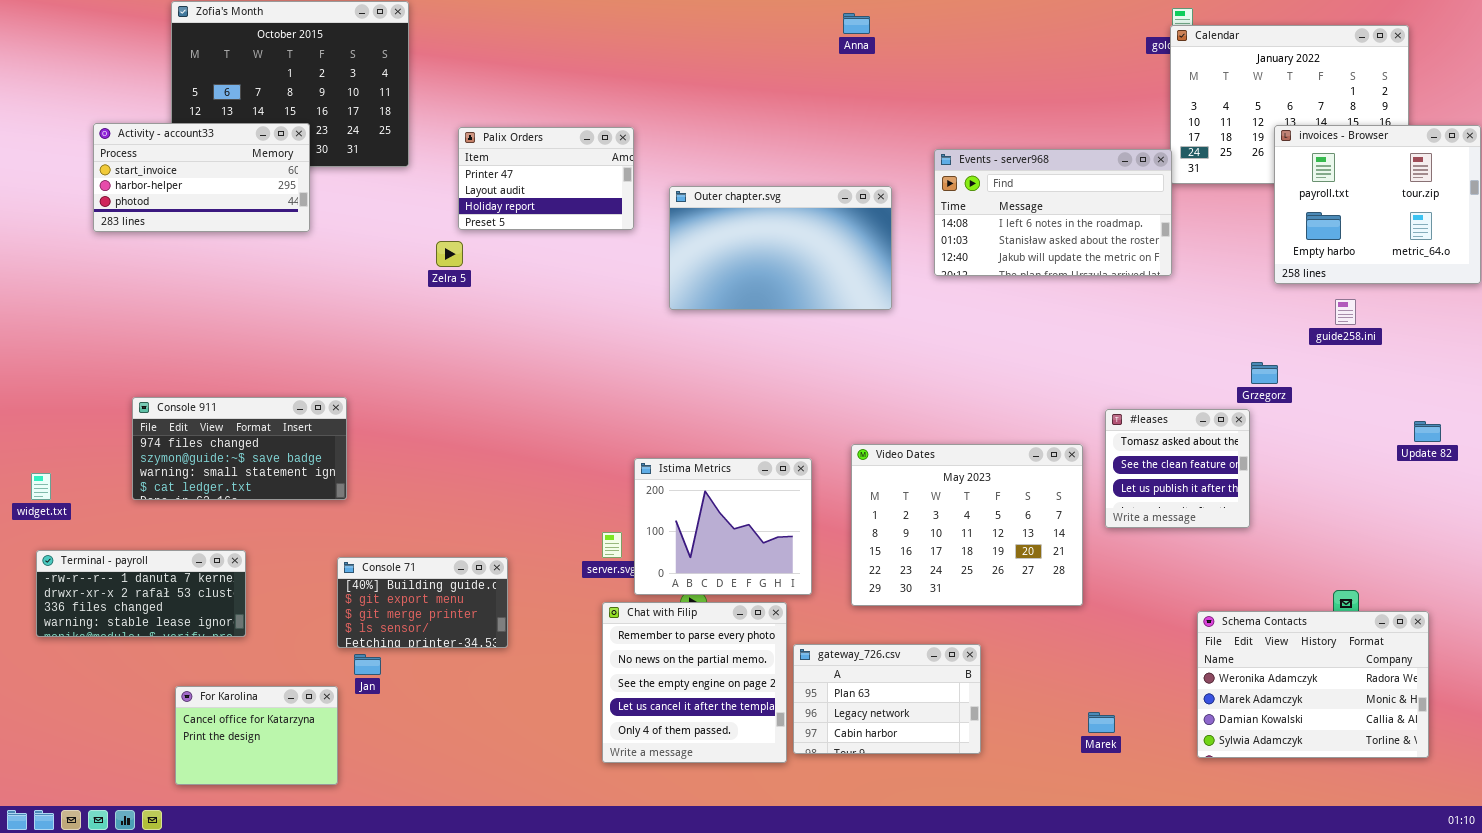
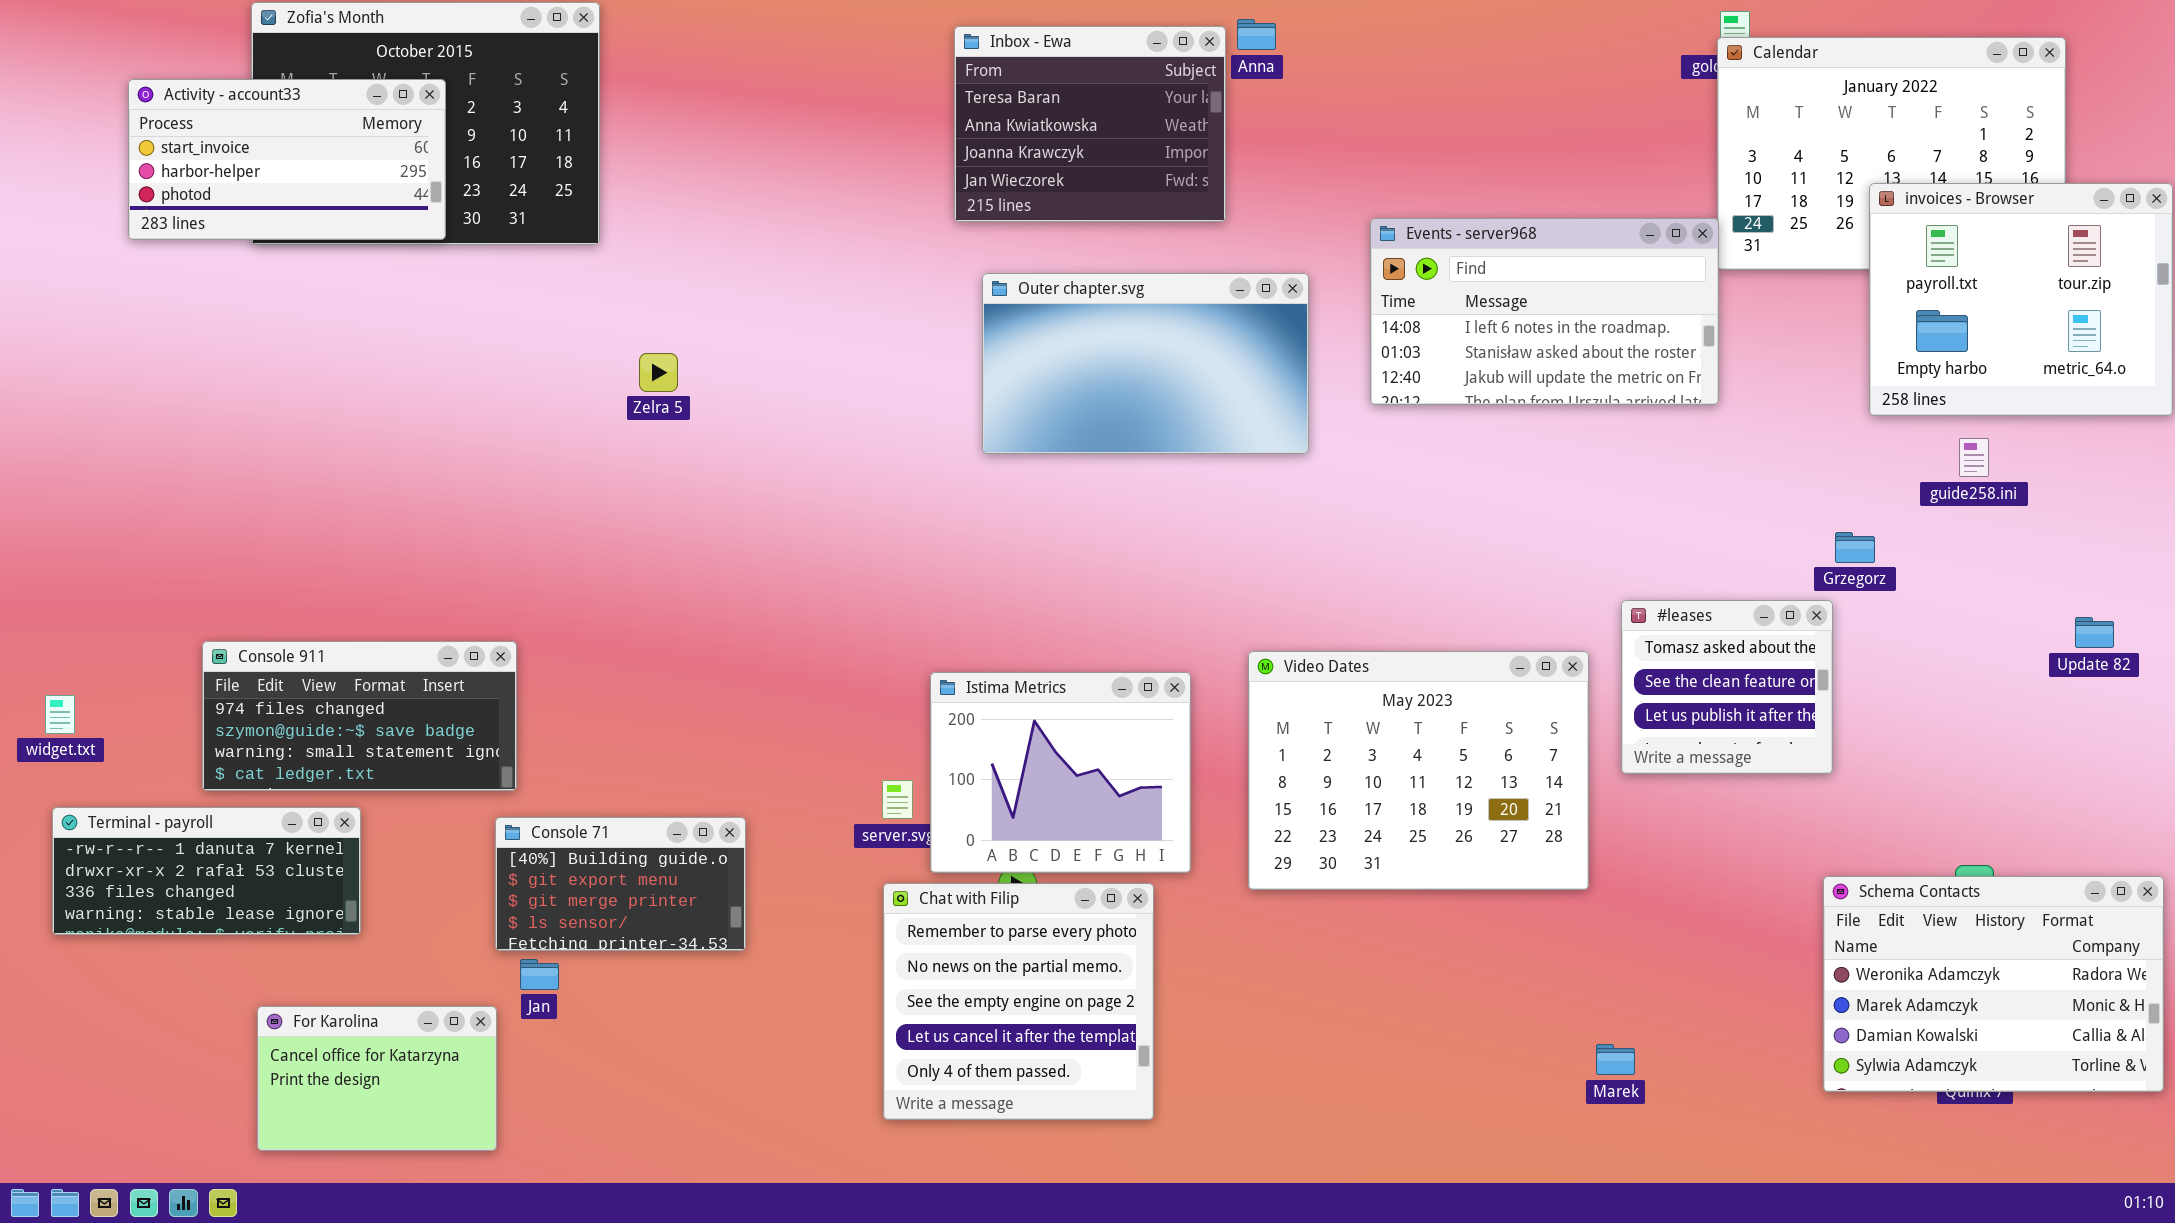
Inbox - Ewa: none -> [954,26,1226,222], opened
Activity - account33: [93,123,310,232] -> [128,79,446,240], moved
Palix Orders: [458,127,634,230] -> none, closed
Console 911: [132,397,347,500] -> [202,641,517,791], moved
Schema Contacts: [1197,611,1429,758] -> [1823,876,2164,1092], moved
gateway_726.csv: [793,644,981,754] -> none, closed

